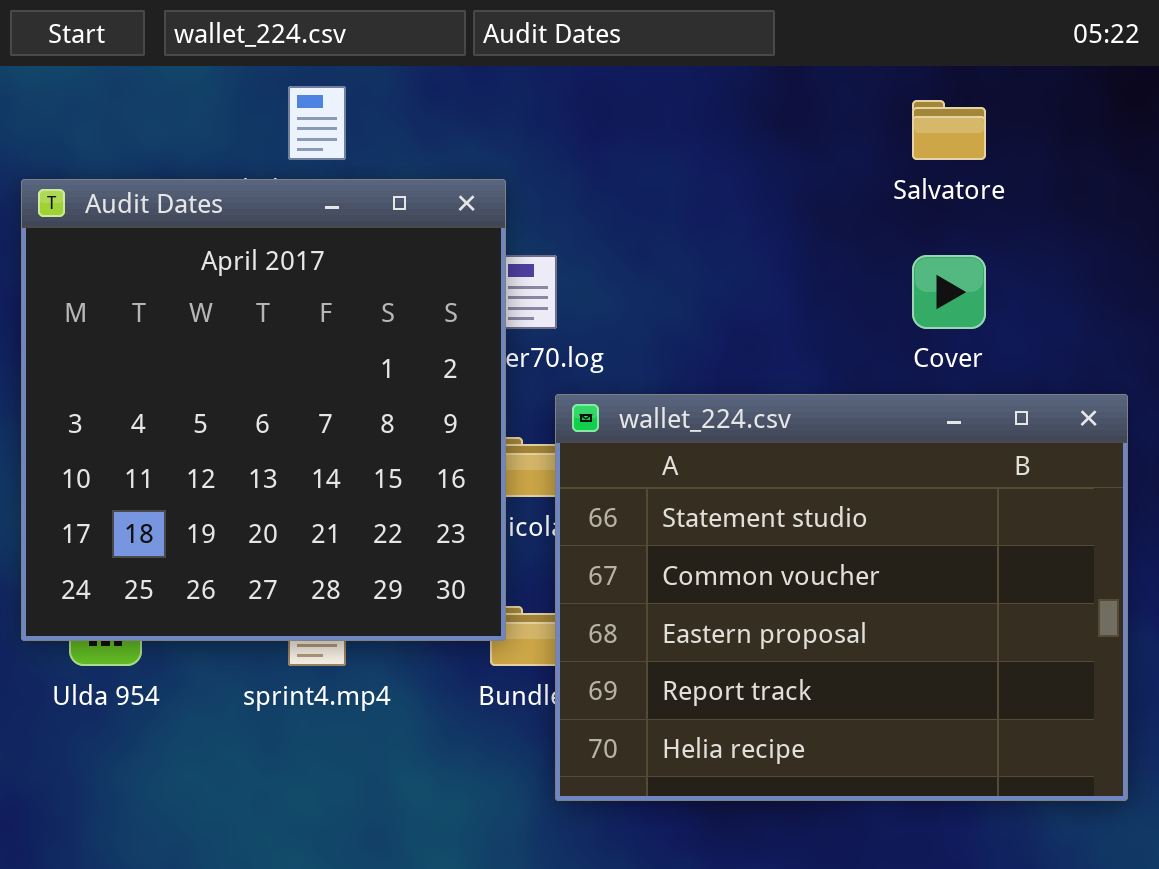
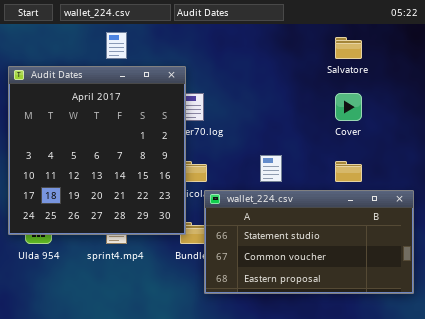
wallet_224.csv: [555,394,1128,801] -> [204,190,414,294], resized

